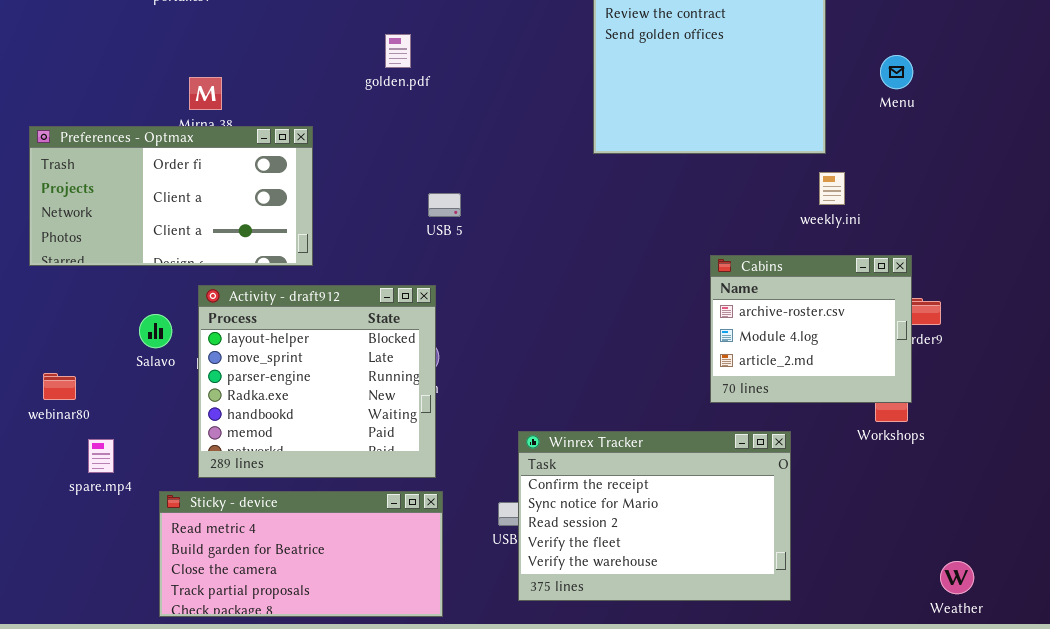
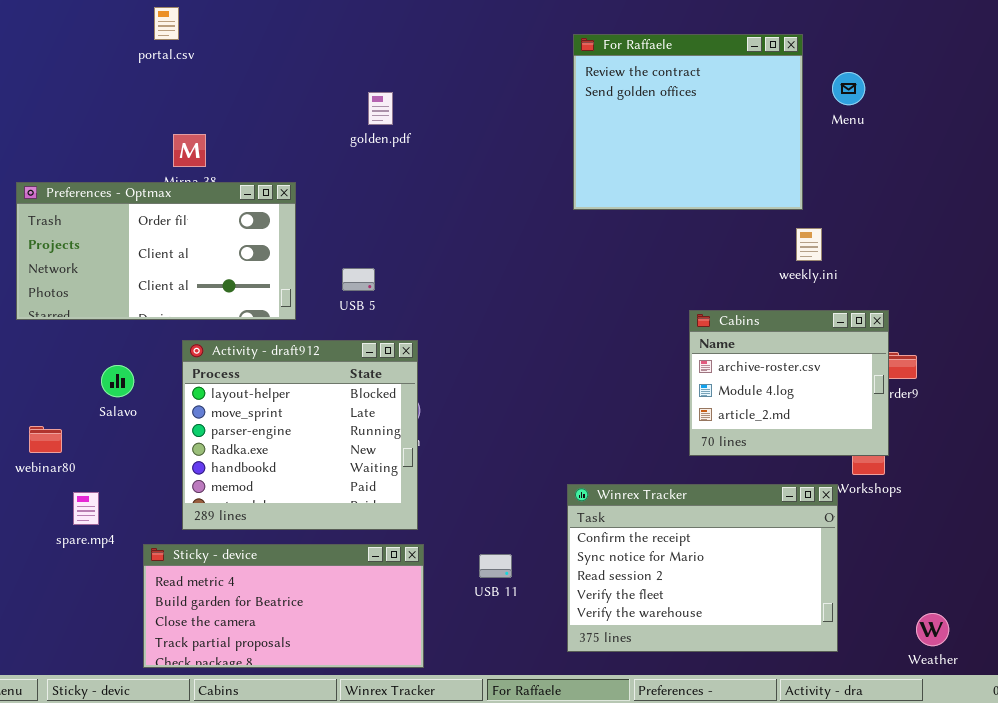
Menu: [880,55,913,89] -> [832,72,865,105], moved
USB 5: [428,193,461,217] -> [342,268,375,291], moved
Salavo: [139,314,172,348] -> [101,365,134,397], moved
Winrex Tracker: [518,431,791,601] -> [567,484,838,652], moved

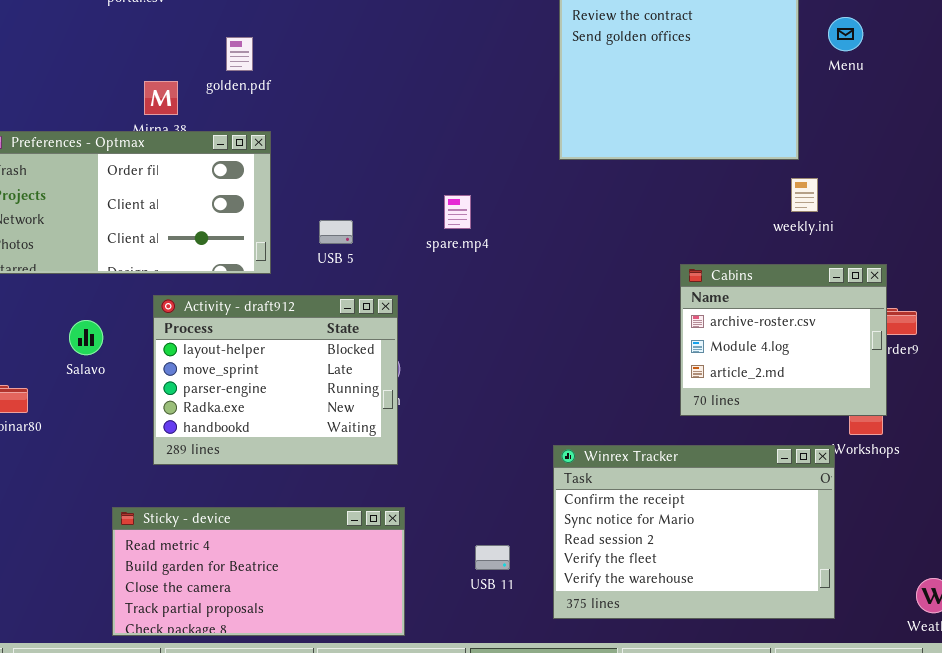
golden.pdf: [368,92,393,125] -> [226,37,253,71], moved
Activity - draft912: [182,340,418,530] -> [153,295,398,465], resized
spare.mp4: [73,492,99,525] -> [444,195,471,229], moved
USB 11: [479,554,512,578] -> [475,545,510,570], moved

